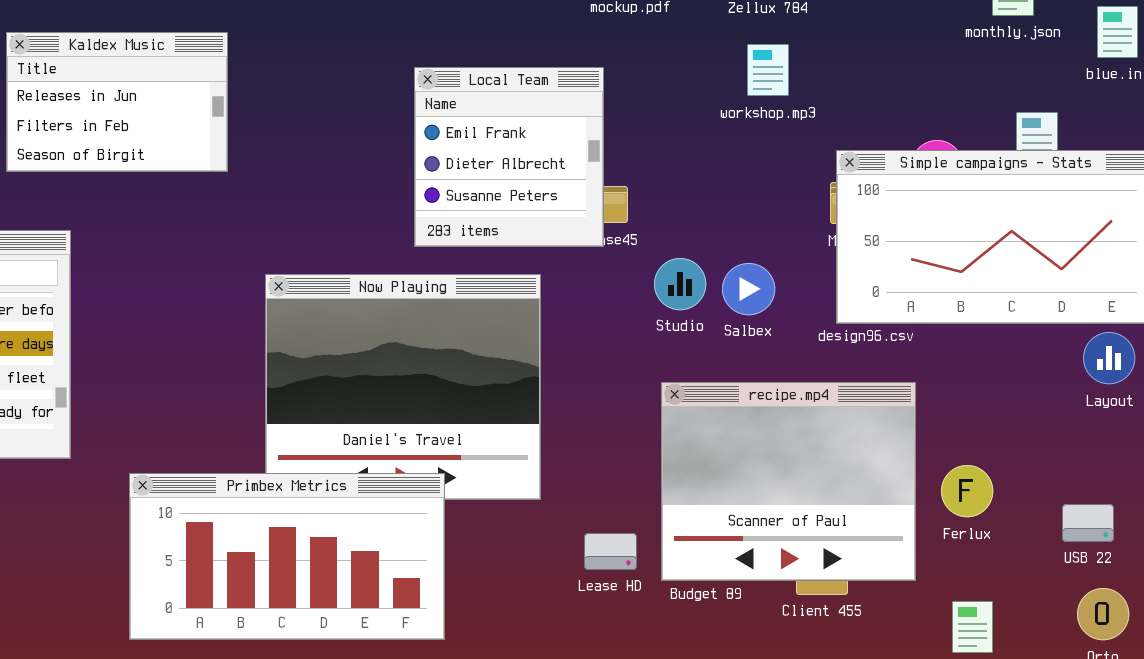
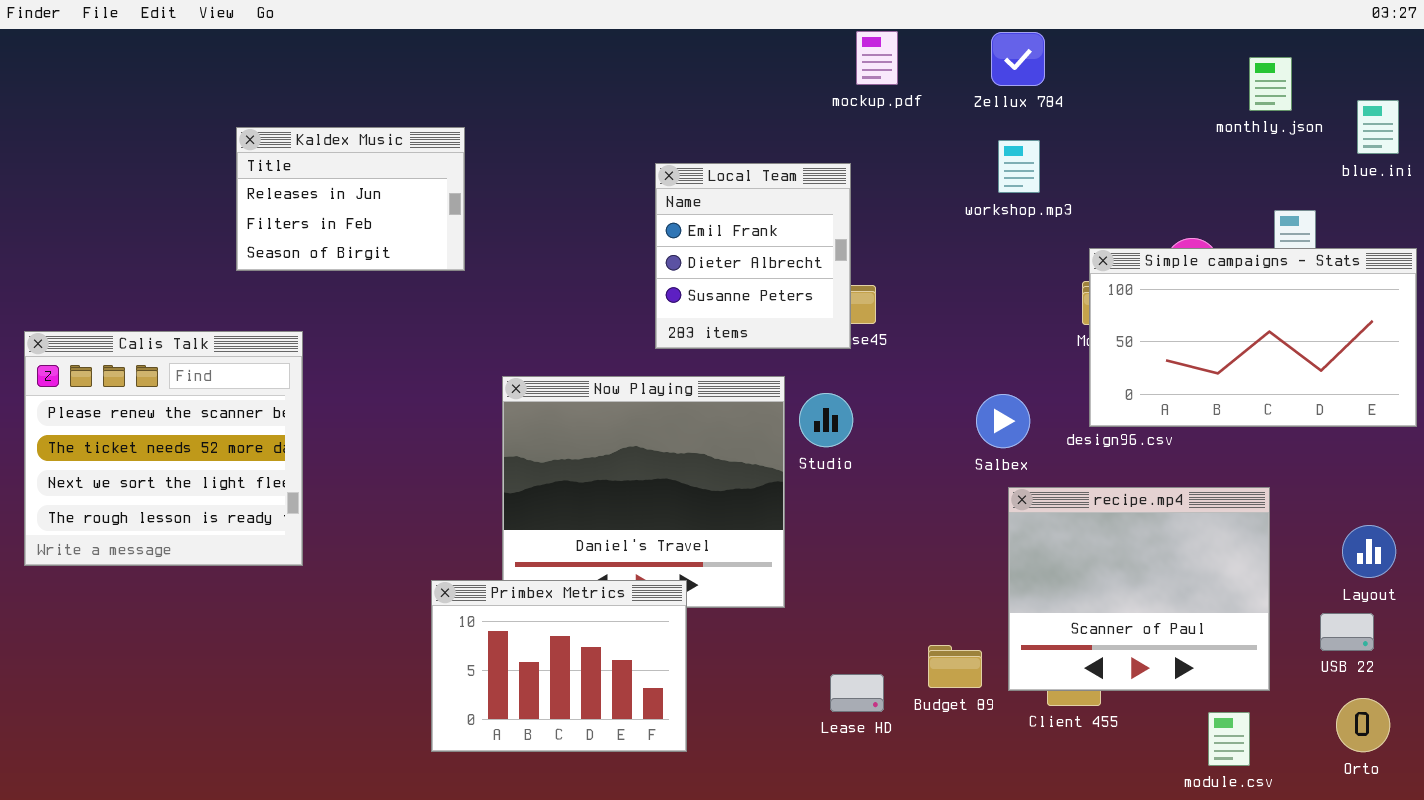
Studio: [654,258,706,310] -> [799,393,853,447], moved
Salbex: [722,263,775,315] -> [976,394,1030,448], moved
Layout: [1083,332,1135,384] -> [1342,525,1396,578], moved
recipe.mp4: [661,382,916,581] -> [1008,487,1270,691], moved
Primbex Metrics: [129,473,445,640] -> [431,580,687,752], resized
Lease HD: [584,533,637,570] -> [830,674,884,712], moved

